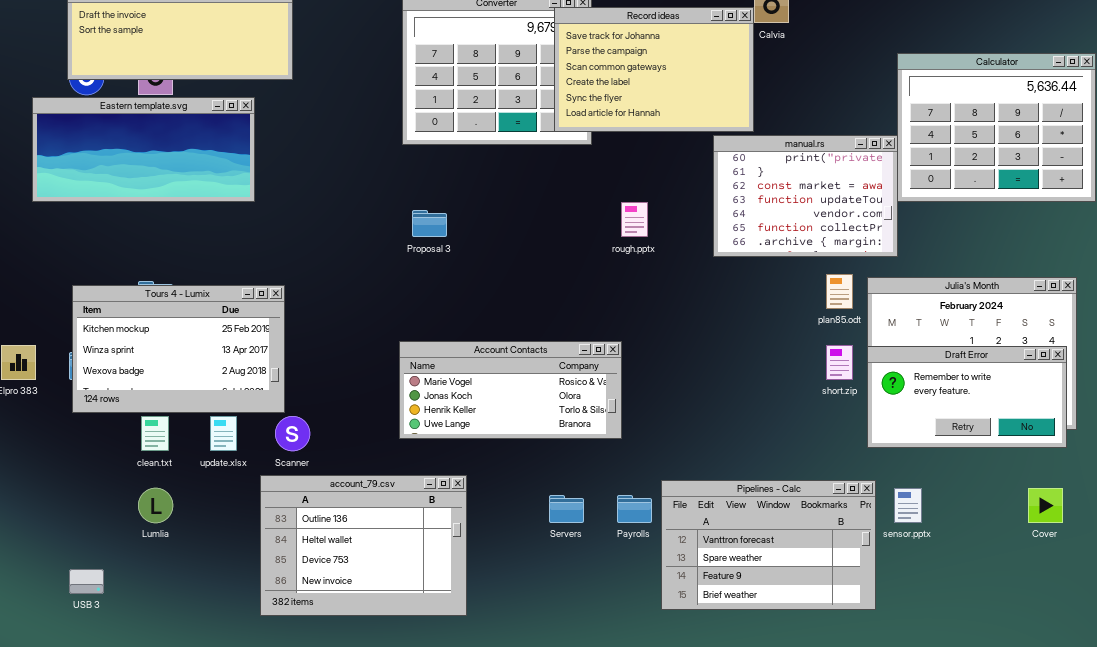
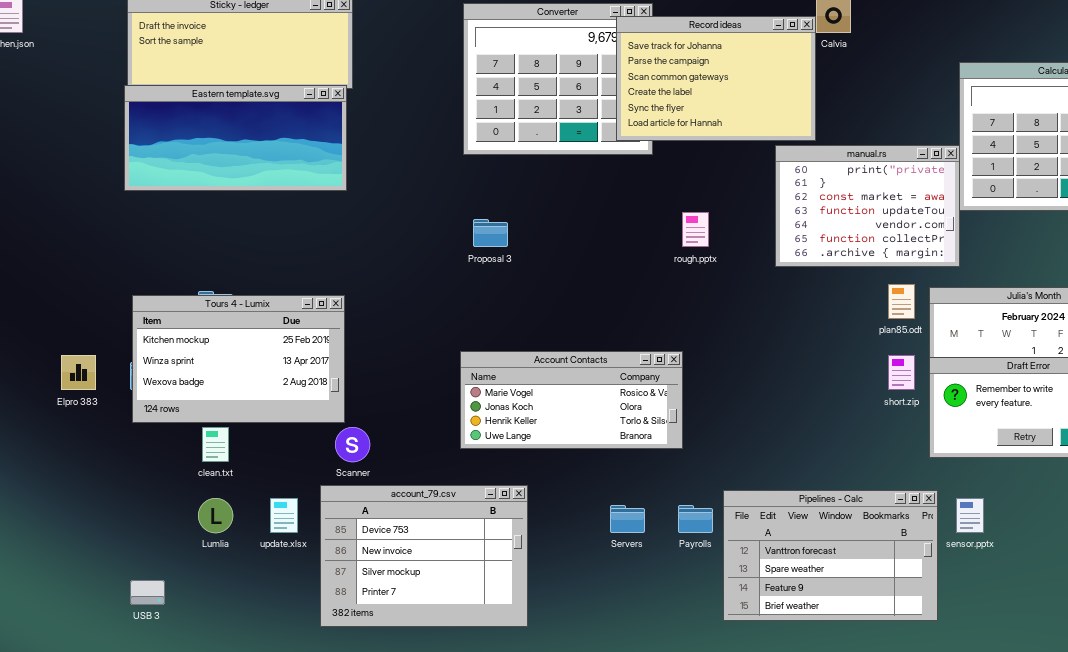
Eastern template.svg: [32,97,255,202] -> [124,85,347,191], moved
update.xlsx: [210,416,237,451] -> [270,498,298,533], moved
account_79.csv: [260,475,467,616] -> [320,485,528,627], scrolled down 2 rows

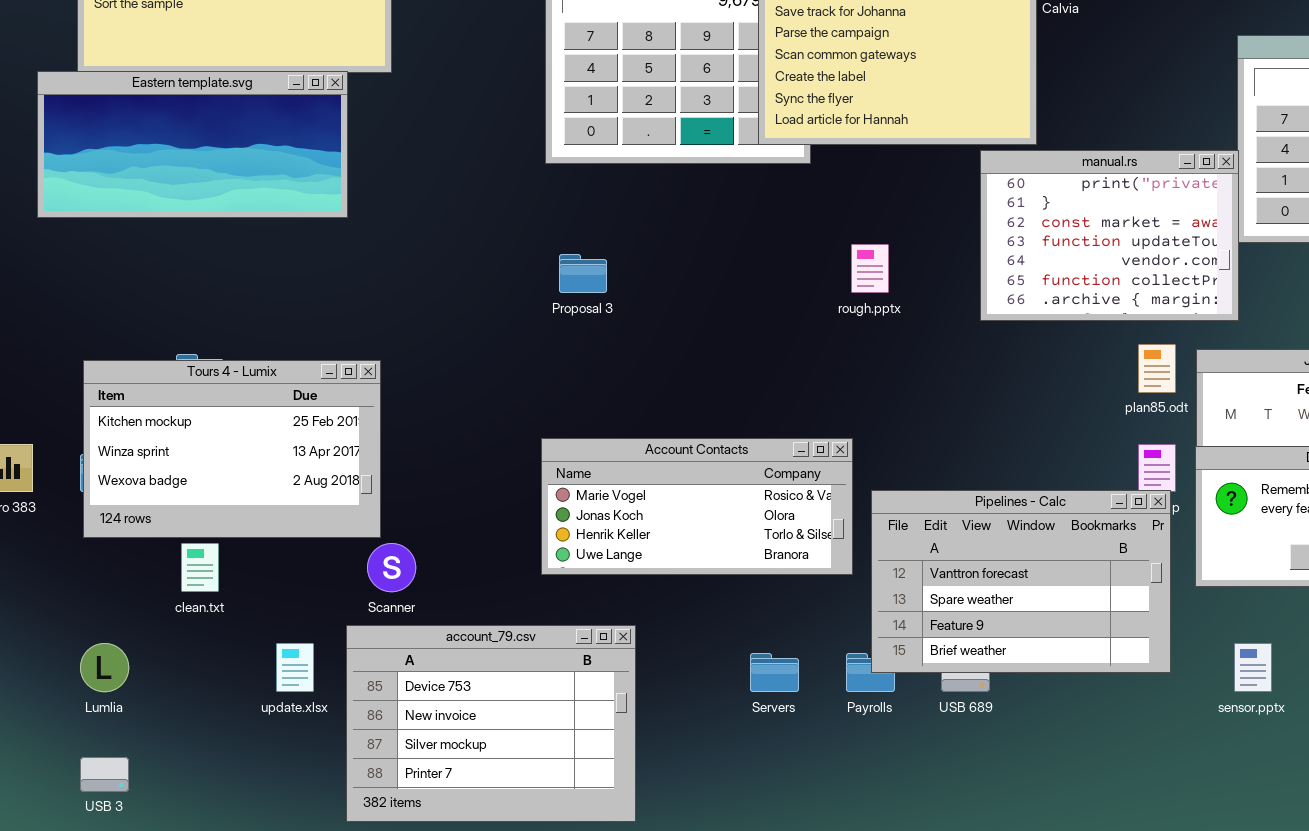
Eastern template.svg: [124,85,347,191] -> [37,71,348,218], moved
Pipelines - Calc: [723,490,938,621] -> [871,490,1171,673], moved
Lumlia: [198,498,233,533] -> [80,643,129,692], moved

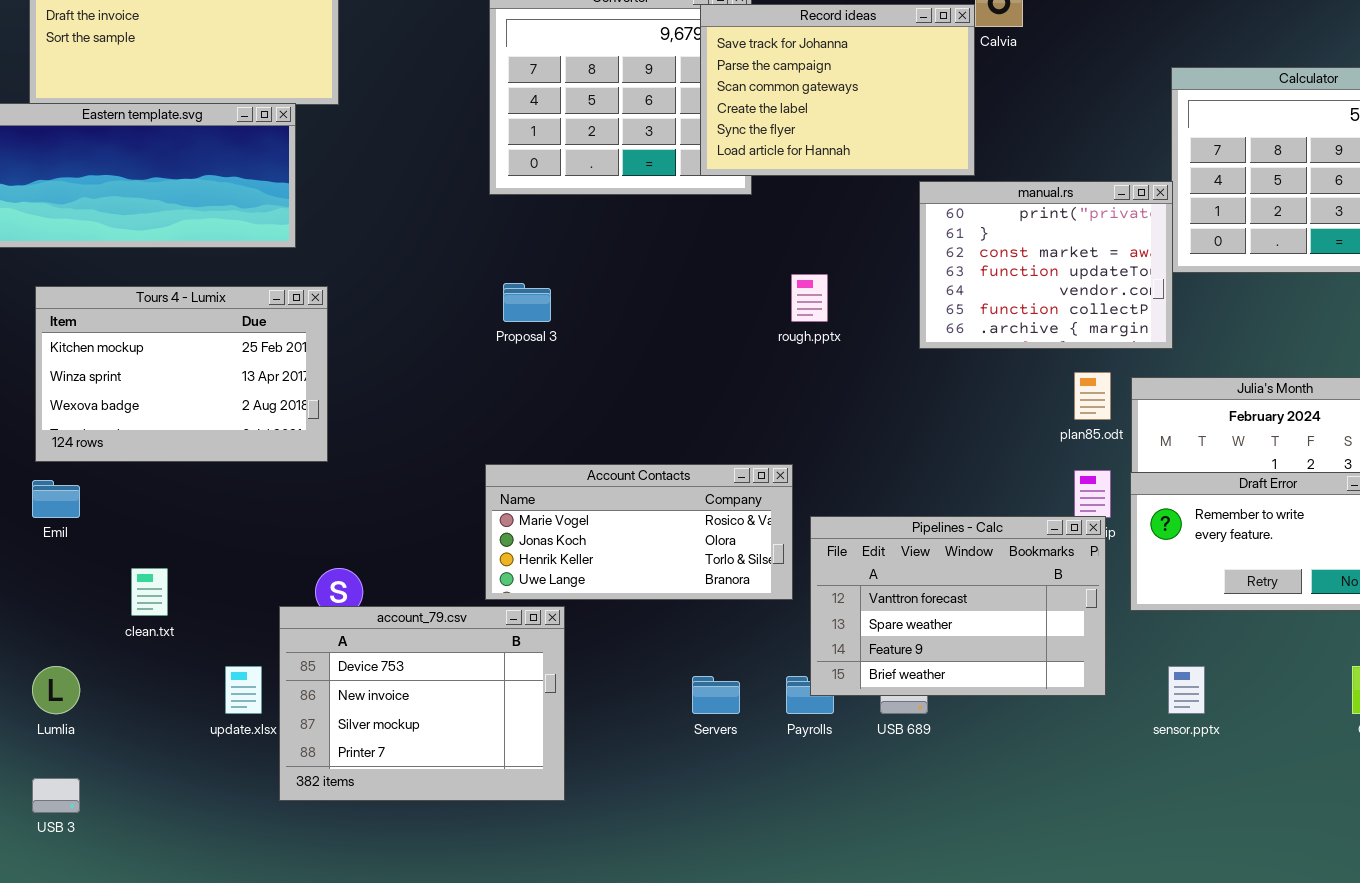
Tours 4 - Lumix: [83,360,381,538] -> [35,286,328,462], moved
account_79.csv: [346,625,636,822] -> [279,606,565,801], moved

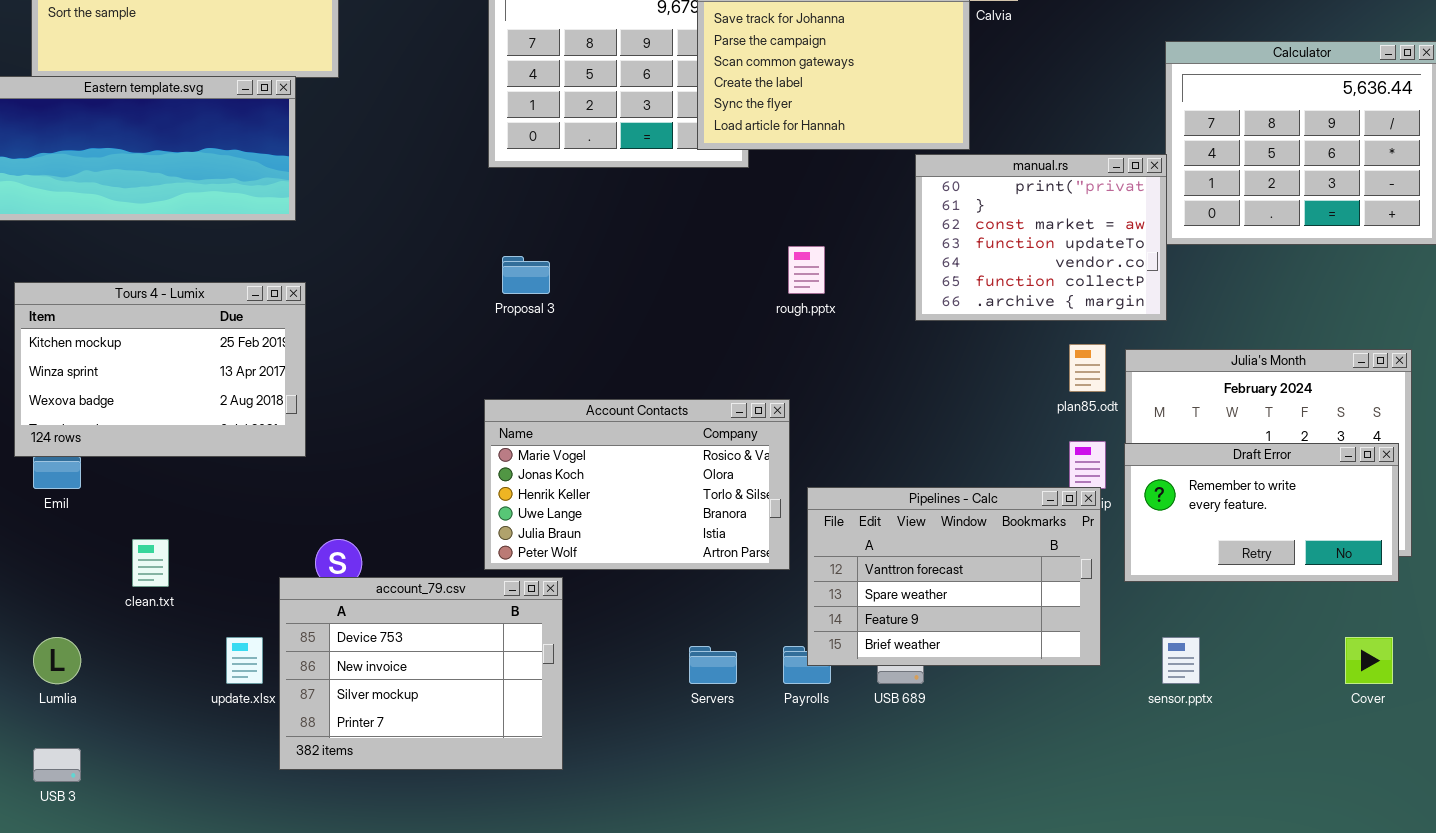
Tours 4 - Lumix: [35,286,328,462] -> [14,282,306,457], moved
Account Contacts: [485,464,793,600] -> [484,399,790,570], resized

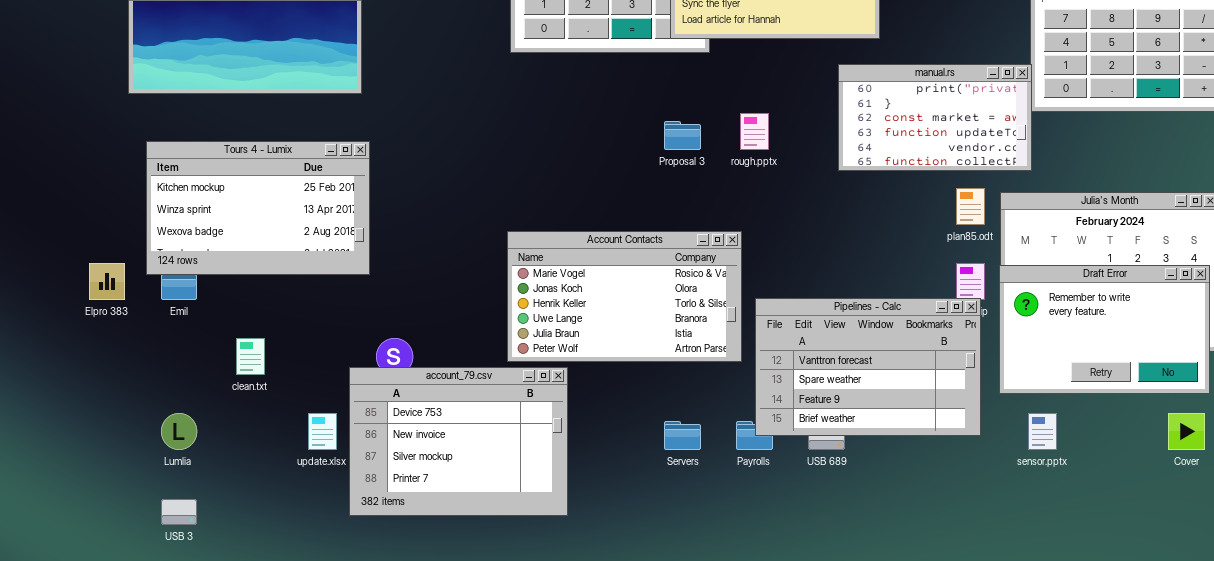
manual.rs: [915,154,1167,321] -> [838,64,1032,171], resized
Proposal 3: [502,256,550,294] -> [664,121,701,150], moved
Draft Error: [1124,443,1399,582] -> [999,265,1210,394], resized

